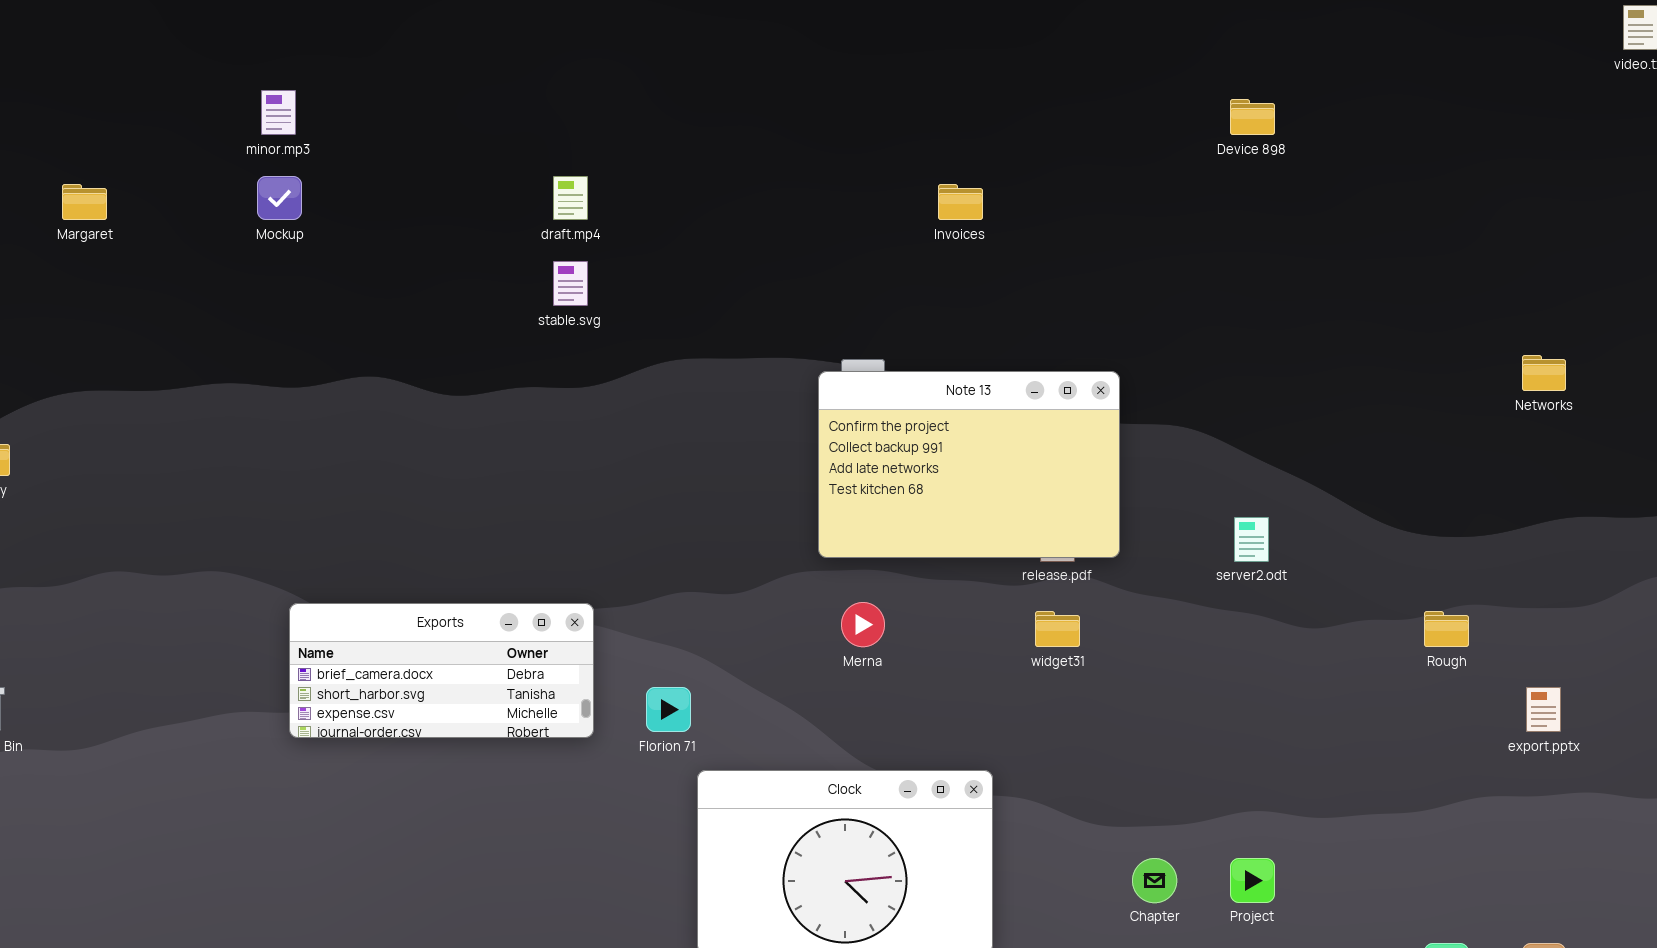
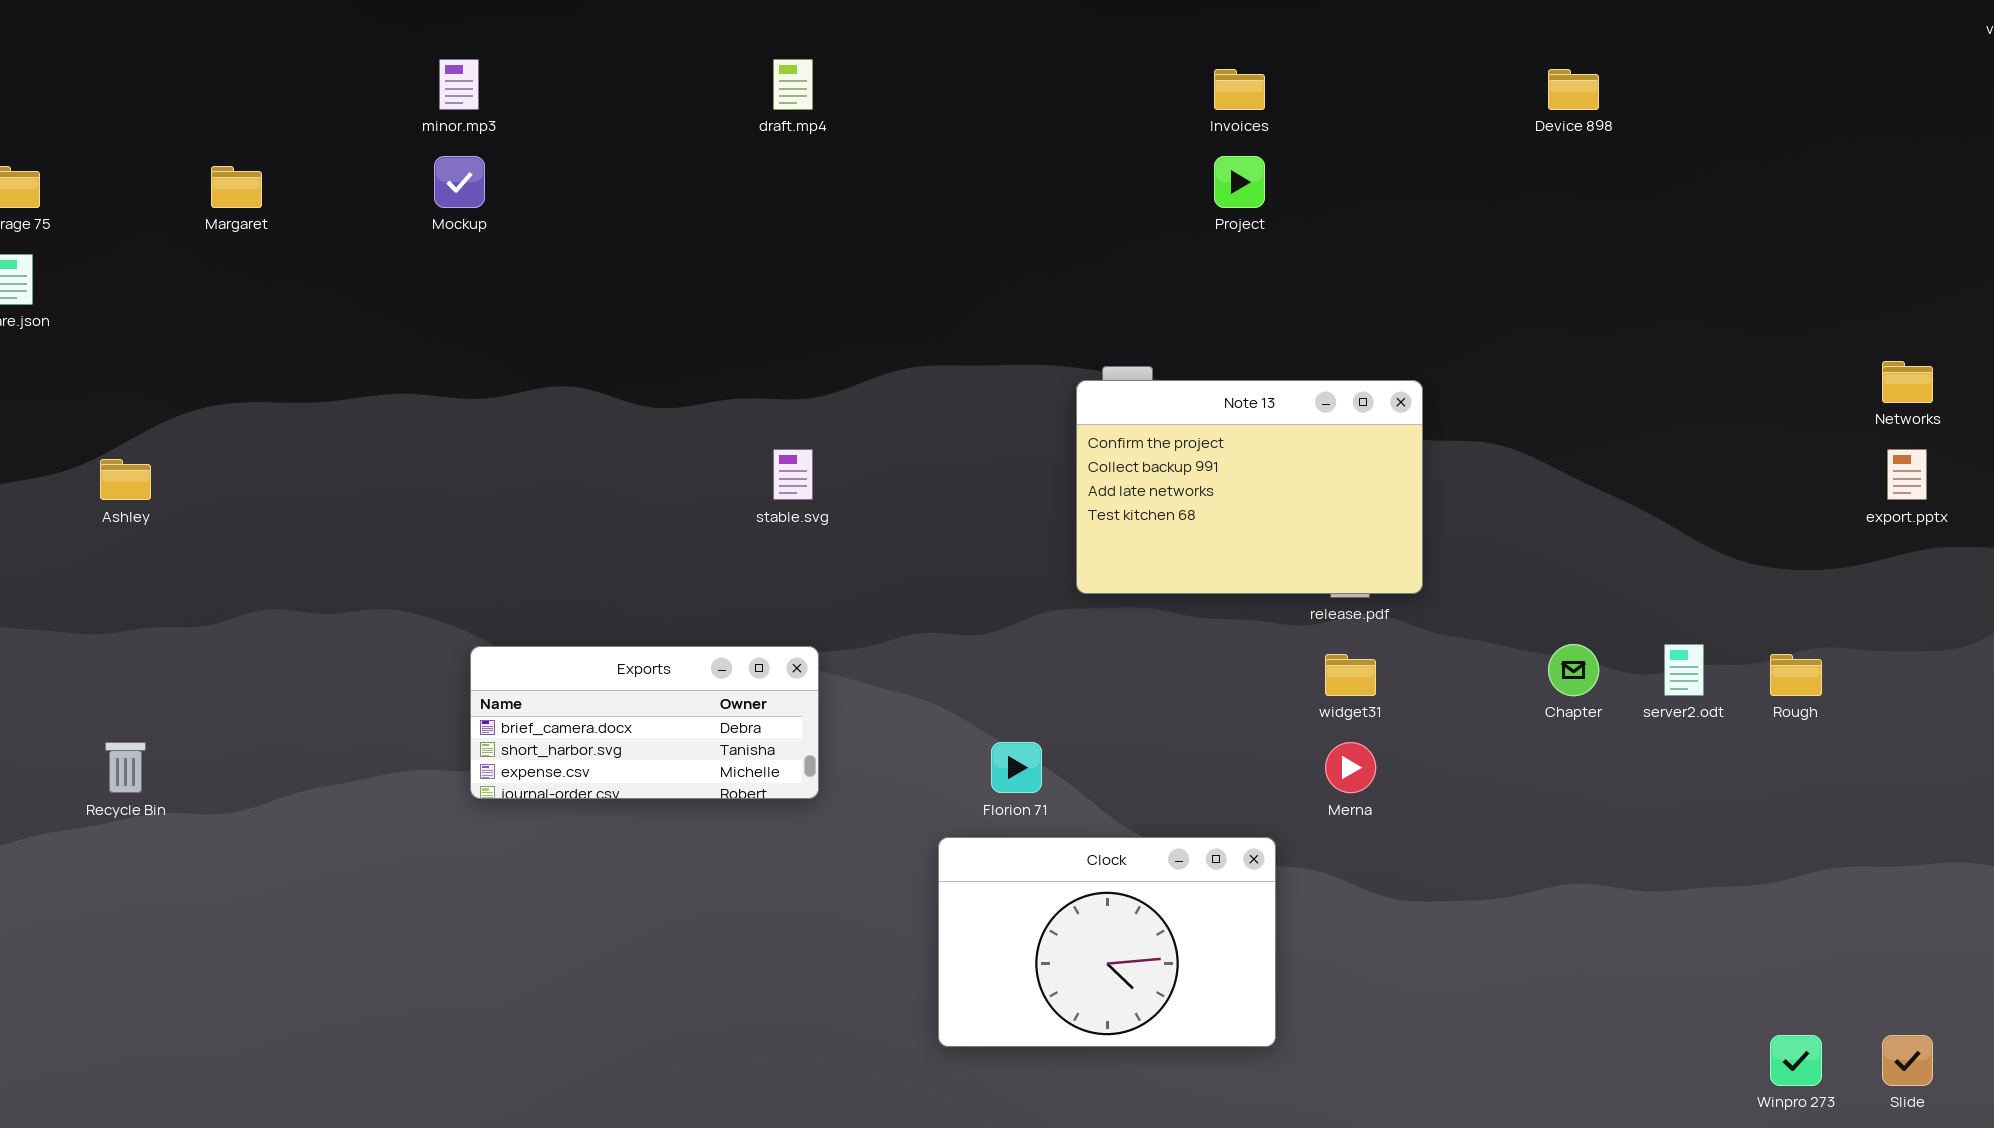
draft.mp4: [553,176,588,220] -> [773,59,813,110], moved
Invoices: [938,184,983,220] -> [1214,69,1265,110], moved
stable.svg: [553,261,588,306] -> [773,449,813,500], moved
server2.odt: [1234,517,1269,562] -> [1664,644,1704,696], moved
Merna: [841,602,885,647] -> [1325,742,1376,793], moved
Florion 71: [646,687,691,732] -> [991,742,1042,793], moved
export.pptx: [1526,687,1561,732] -> [1887,449,1927,500], moved
Chapter: [1132,858,1177,903] -> [1548,644,1599,696], moved
Project: [1230,858,1275,903] -> [1214,156,1265,208], moved

